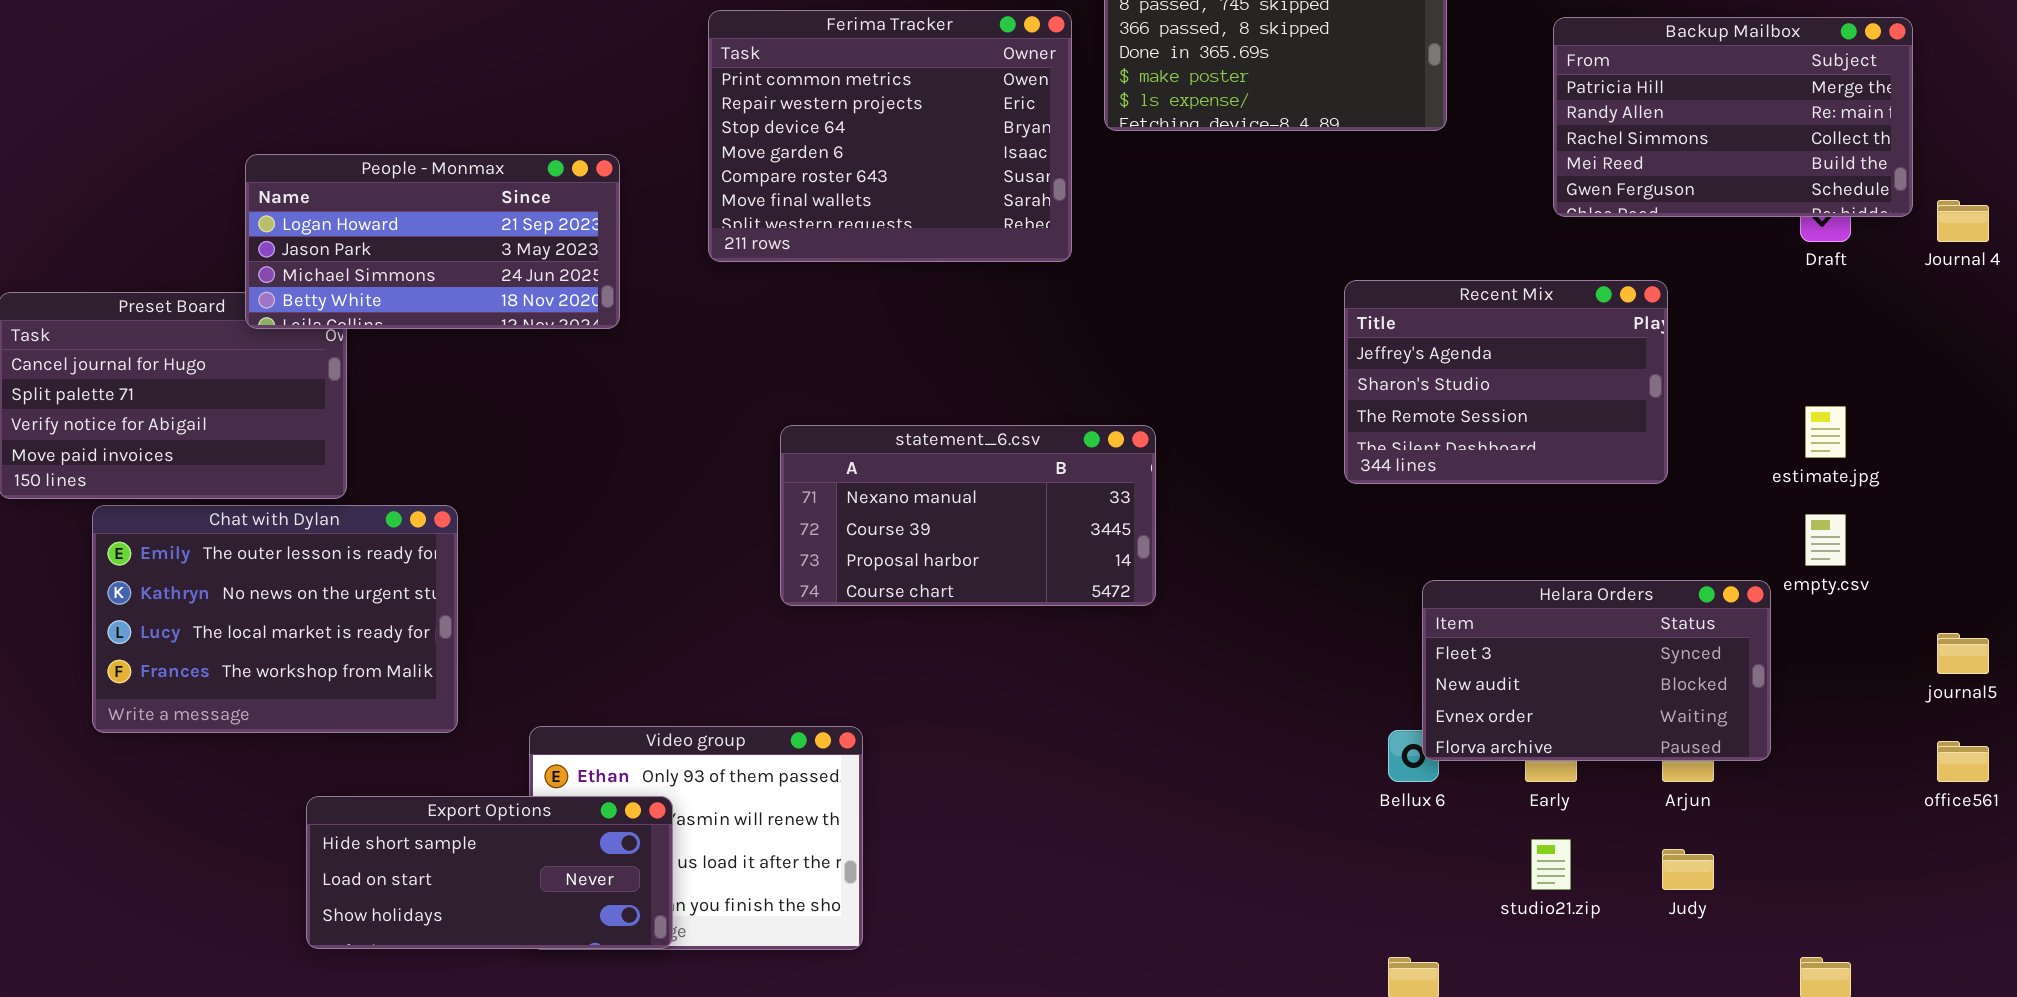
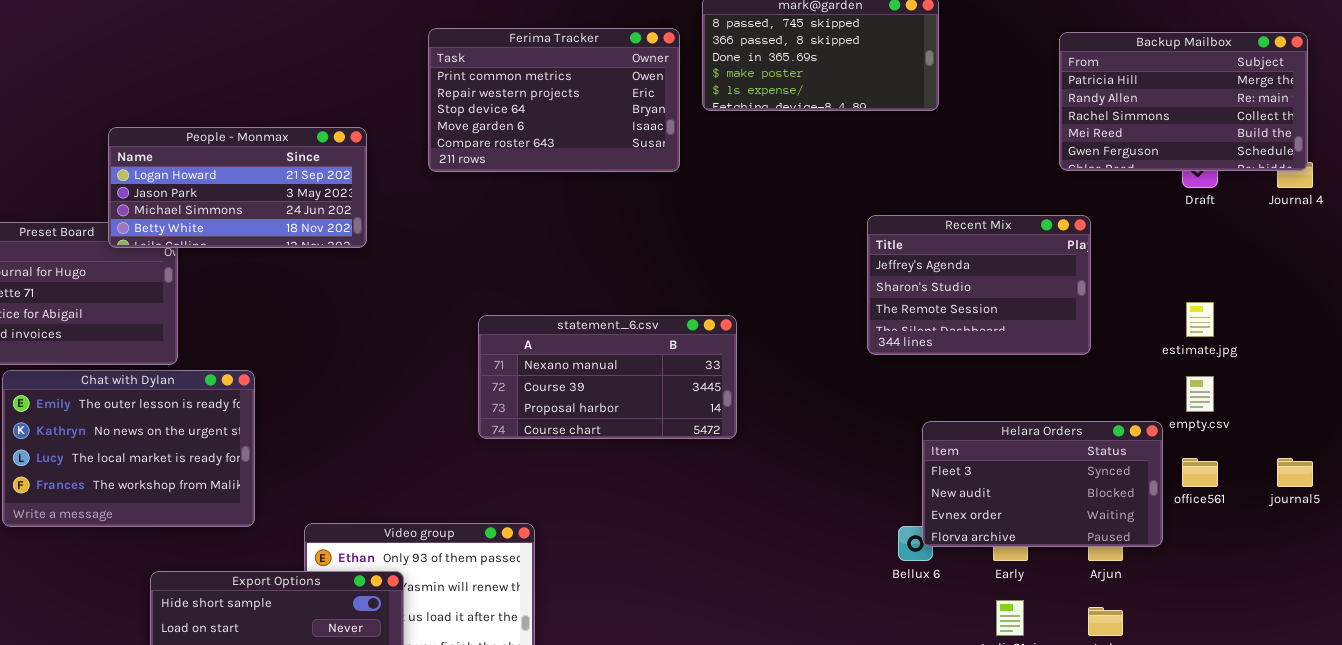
Ferima Tracker: [708,10,1072,262] -> [428,28,680,172], resized
Backup Mailbox: [1553,17,1913,217] -> [1059,32,1308,171], moved
office561: [1937,741,1989,782] -> [1182,458,1218,487], moved

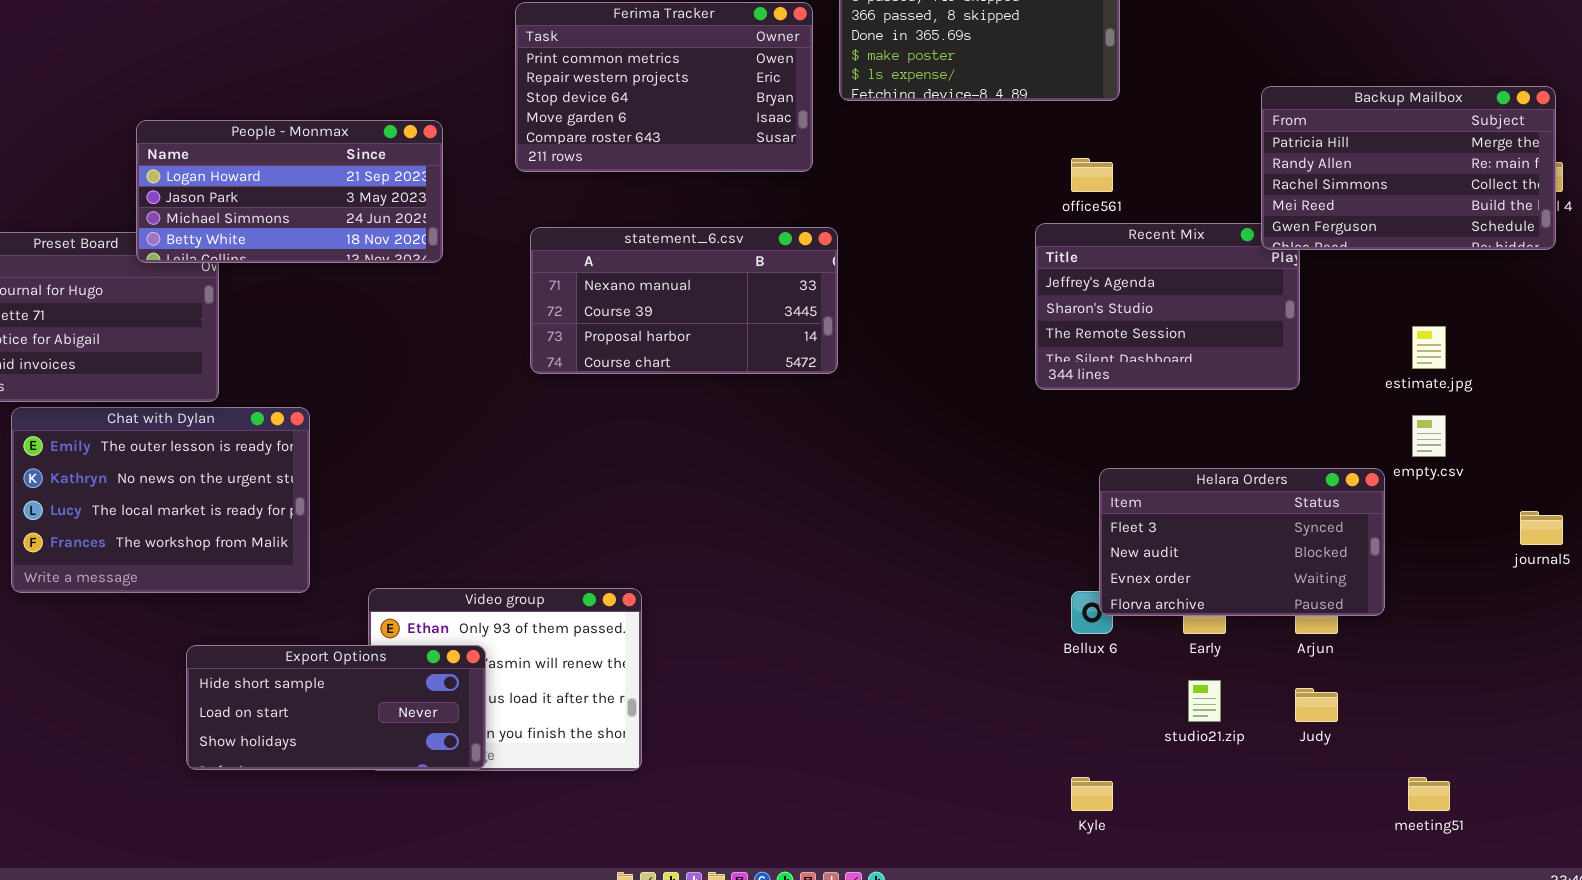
Backup Mailbox: [1059,32,1308,171] -> [1261,86,1556,250], moved
statement_6.csv: [478,315,737,439] -> [530,227,838,374], moved
office561: [1182,458,1218,487] -> [1071,158,1113,192], moved

